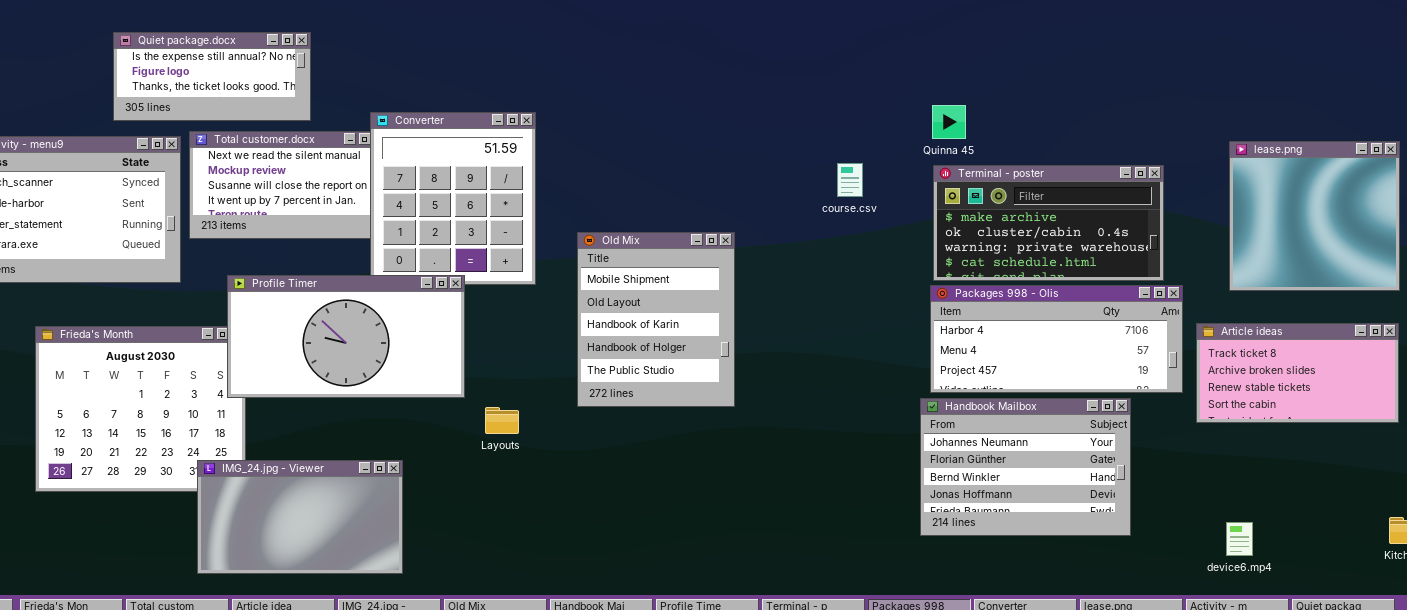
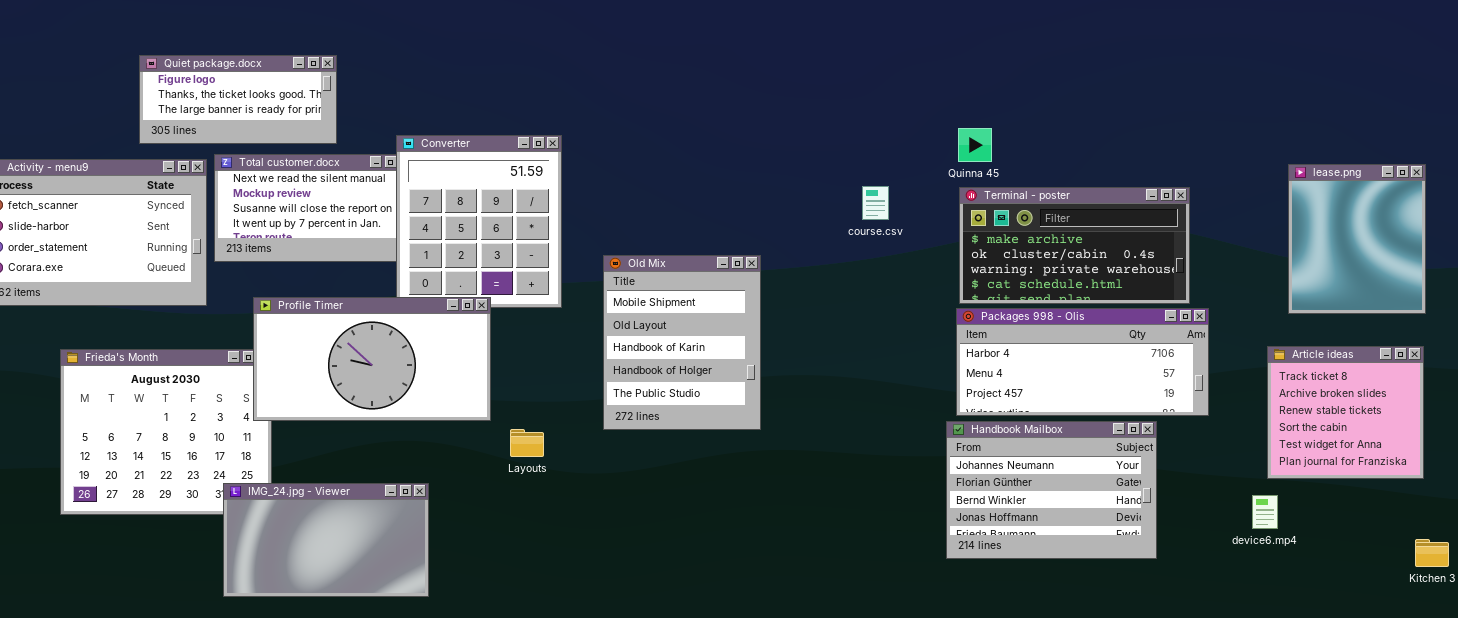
Quiet package.docx: [113,32,311,121] -> [139,55,337,144], scrolled down 1 row
lease.png: [1229,141,1400,291] -> [1288,164,1426,314], resized
Article ideas: [1196,323,1399,423] -> [1267,346,1424,479], resized
device6.mp4: [1226,522,1253,556] -> [1252,495,1278,529], moved

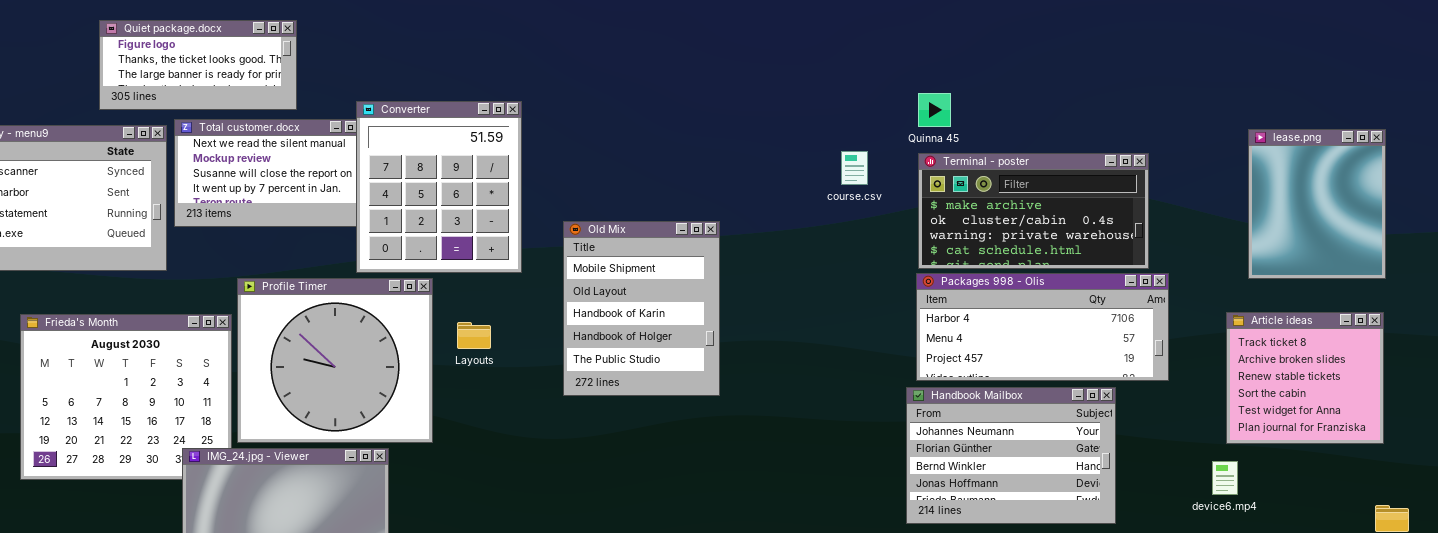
course.csv: [862,186,889,220] -> [841,151,868,185], moved
Profile Timer: [253,297,491,421] -> [237,278,433,443], moved, resized
Layouts: [510,429,544,457] -> [457,322,491,349], moved

